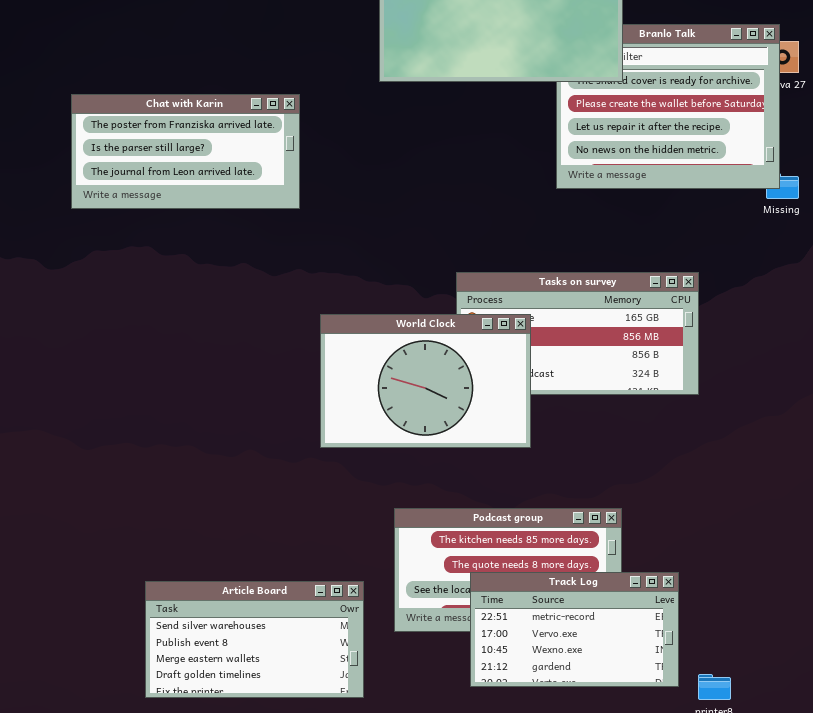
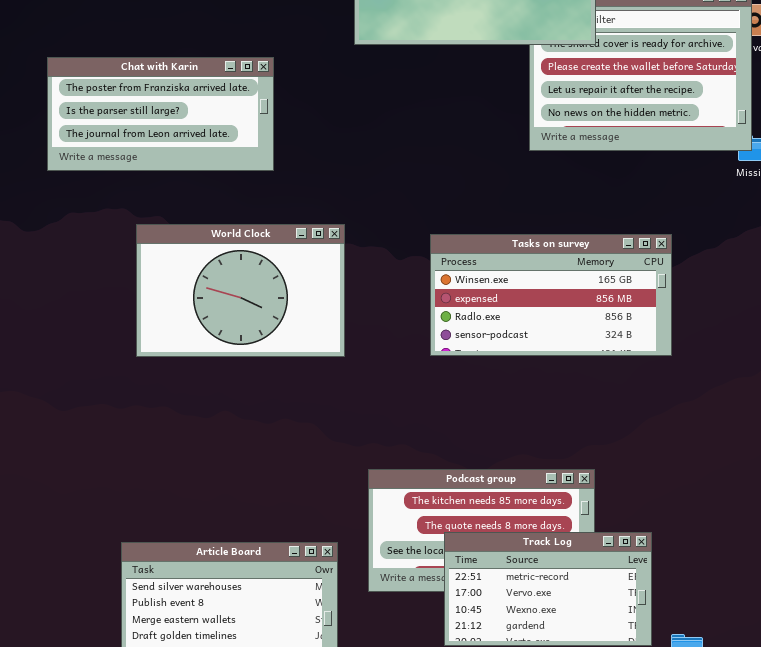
World Clock: [320,314,531,448] -> [136,224,345,357], moved

